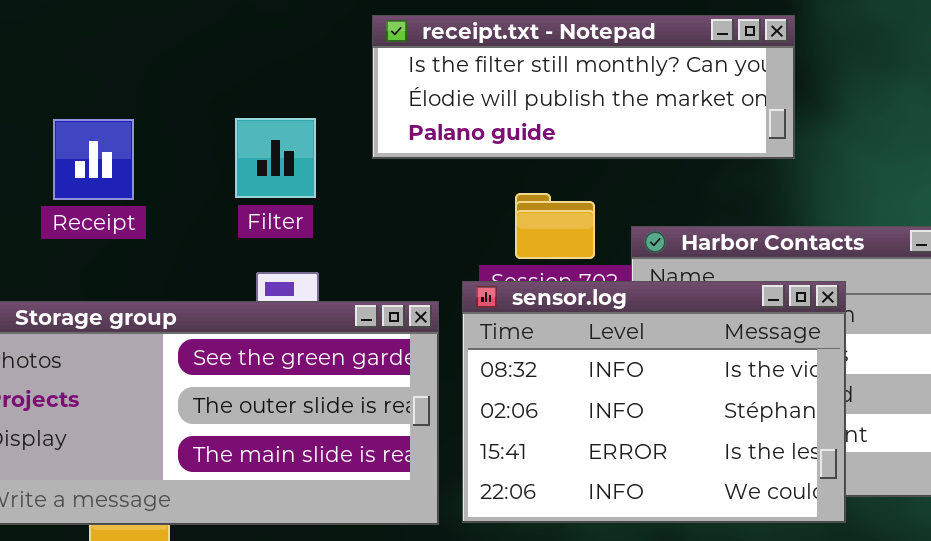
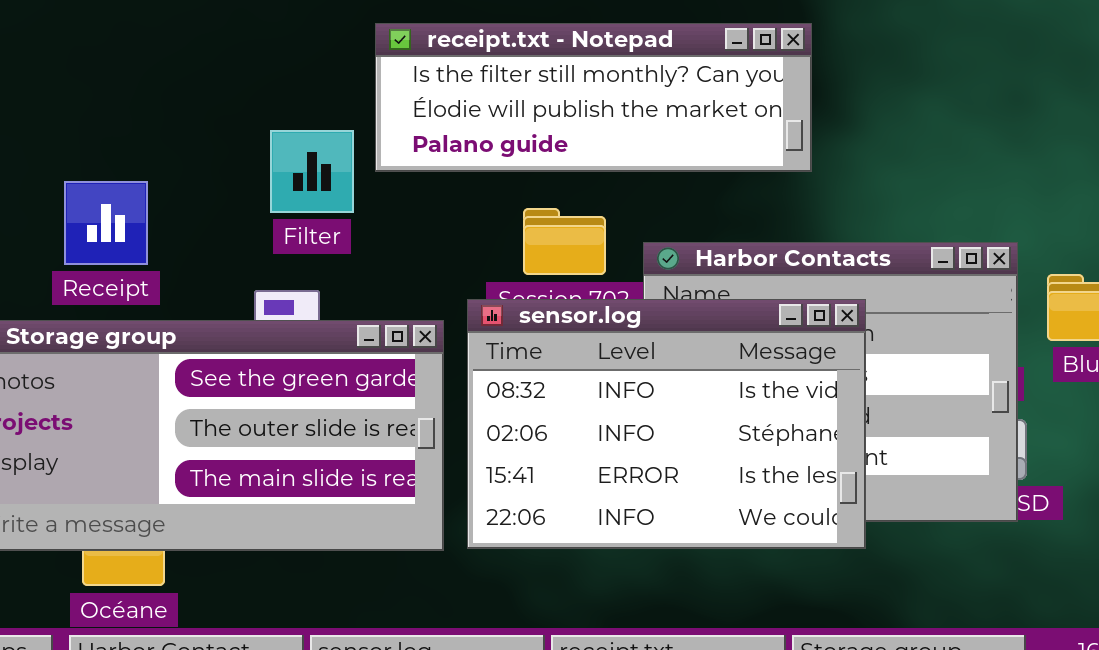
Filter: [235,118,316,198] -> [270,130,354,213], moved
Receipt: [53,119,134,200] -> [64,181,148,265], moved

